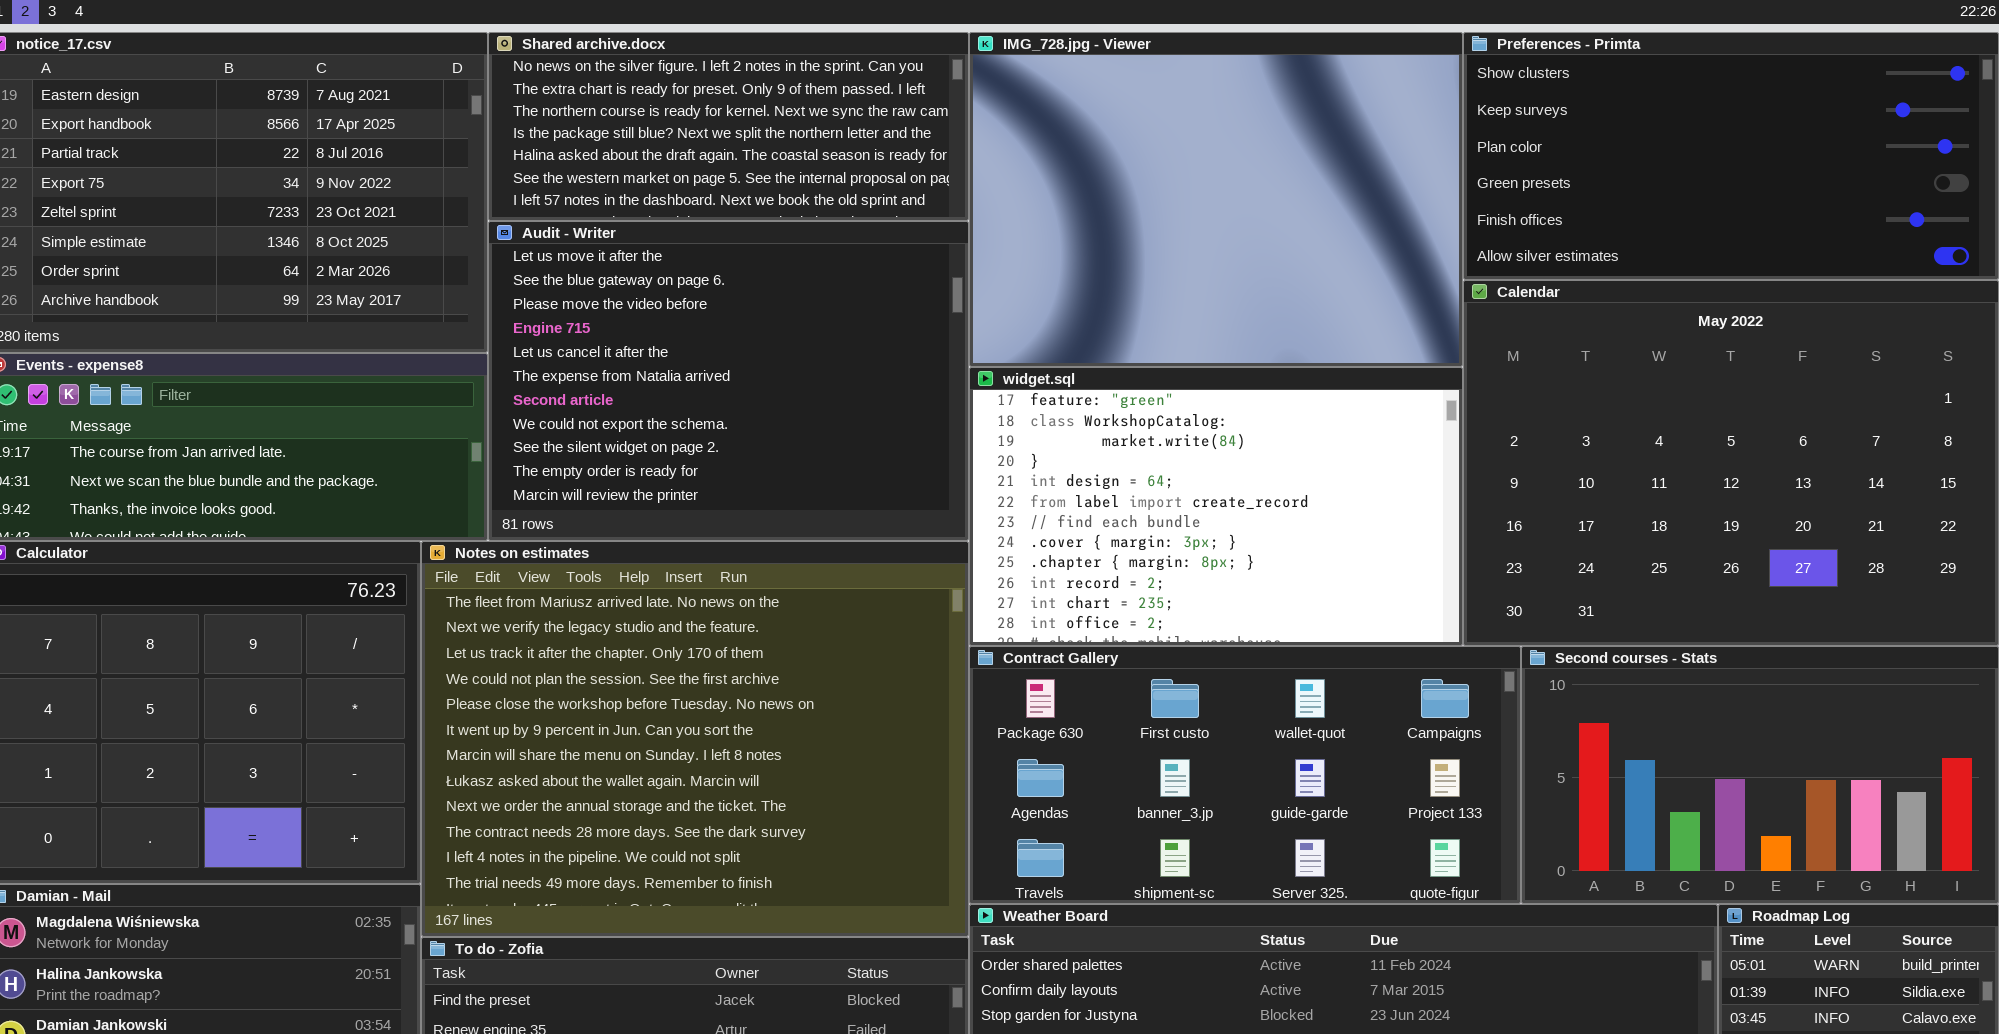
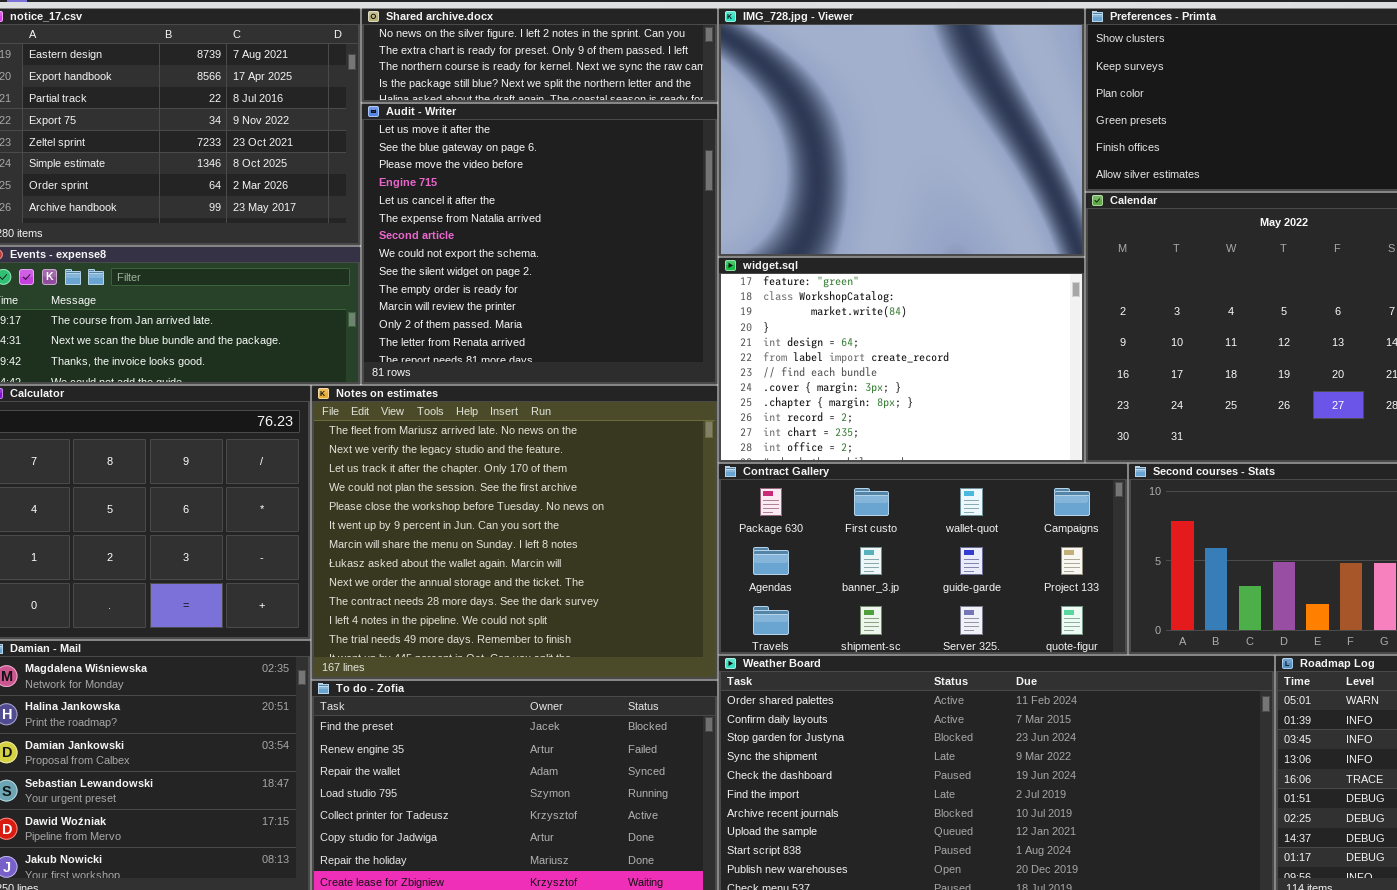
Shared archive.docx: [488,32,969,221] -> [361,8,718,103], resized
Audit - Writer: [488,221,969,541] -> [361,103,718,385], resized

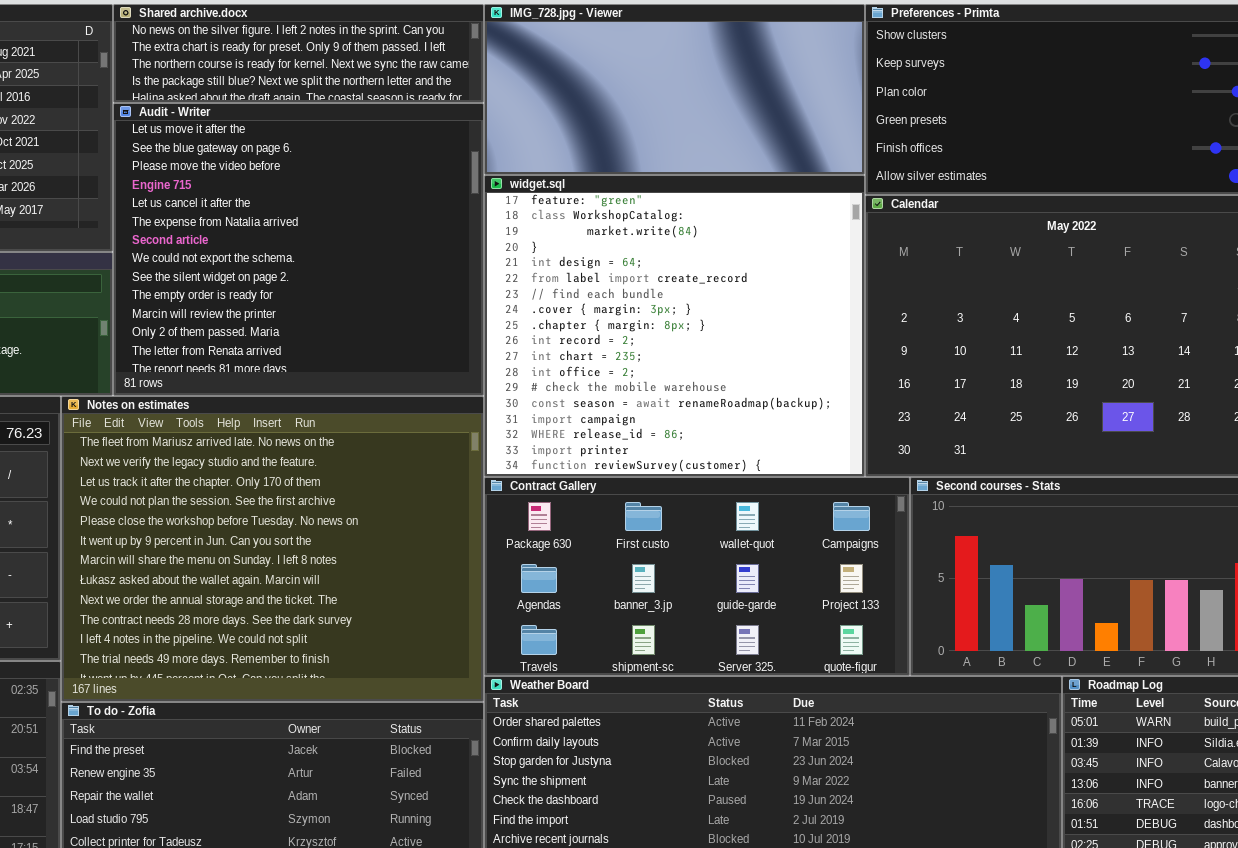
IMG_728.jpg - Viewer: [718,8,1085,257] -> [484,4,865,175], resized
widget.sql: [718,257,1085,463] -> [484,175,865,477], resized

